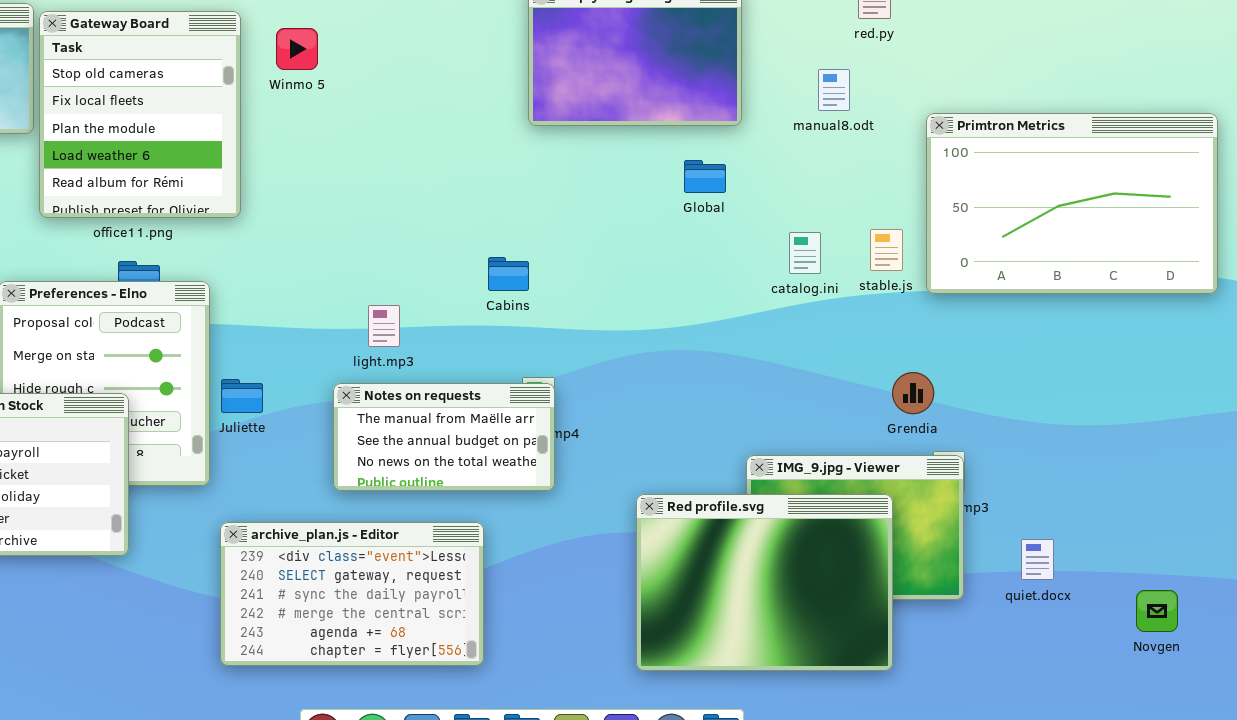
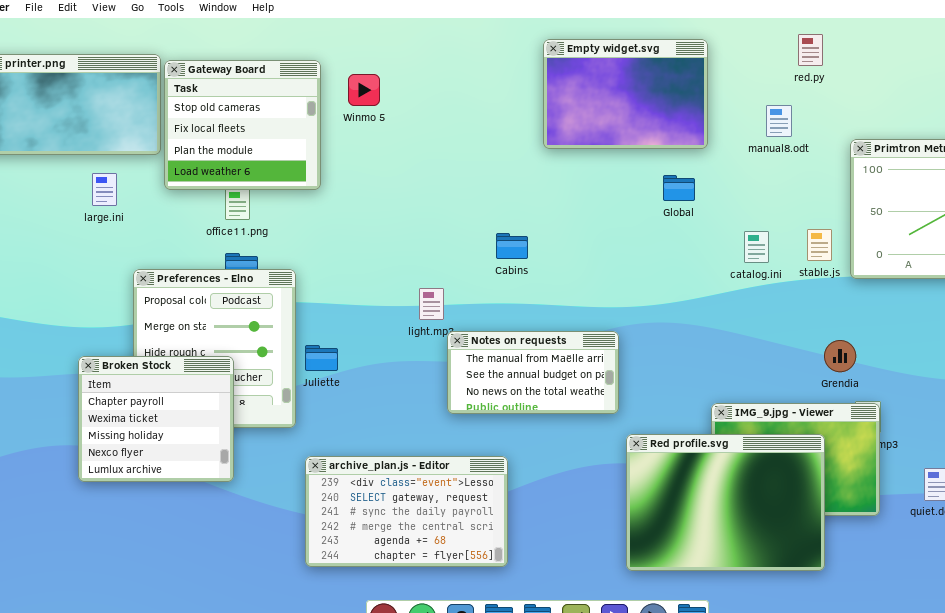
Gateway Board: [39,11,241,218] -> [164,60,321,190], resized
Cabins: [488,257,529,291] -> [496,233,528,259], moved
Notes on requests: [333,383,555,491] -> [447,331,619,414], moved

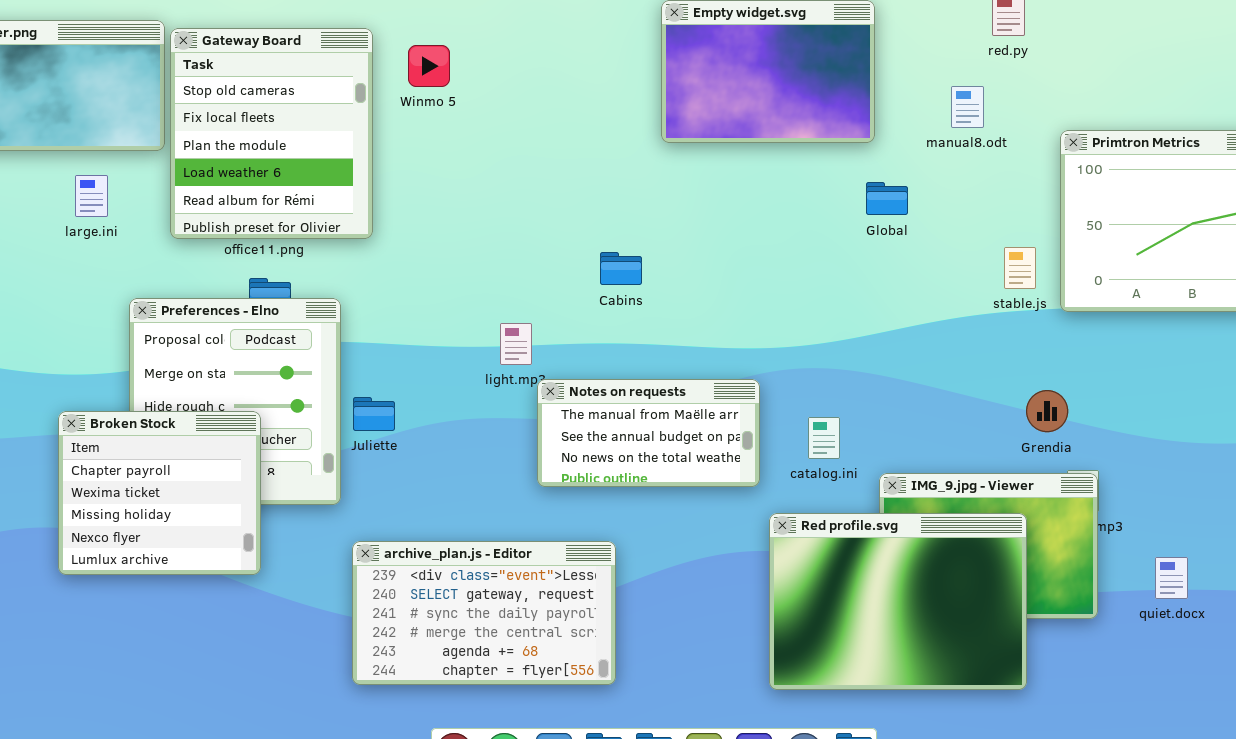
Gateway Board: [164,60,321,190] -> [170,28,373,239], resized
Global: [663,175,695,201] -> [866,182,908,215], moved
catalog.ini: [744,231,769,263] -> [808,417,840,459], moved

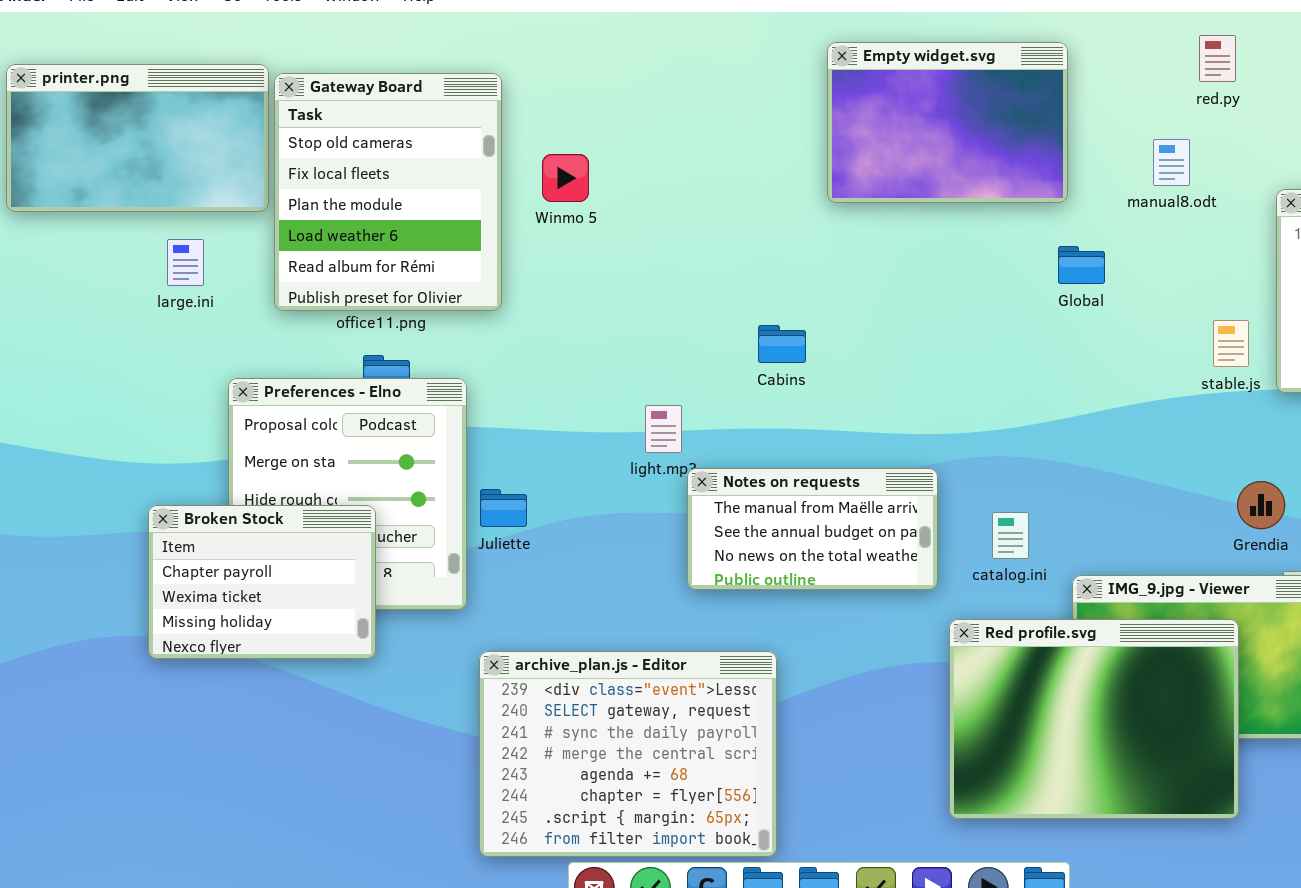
Winmo 5: [408,45,450,87] -> [542,154,589,202], moved
Broken Stock: [58,411,261,575] -> [148,505,376,659], resized
archive_plan.js - Editor: [352,541,616,685] -> [479,651,777,857], resized

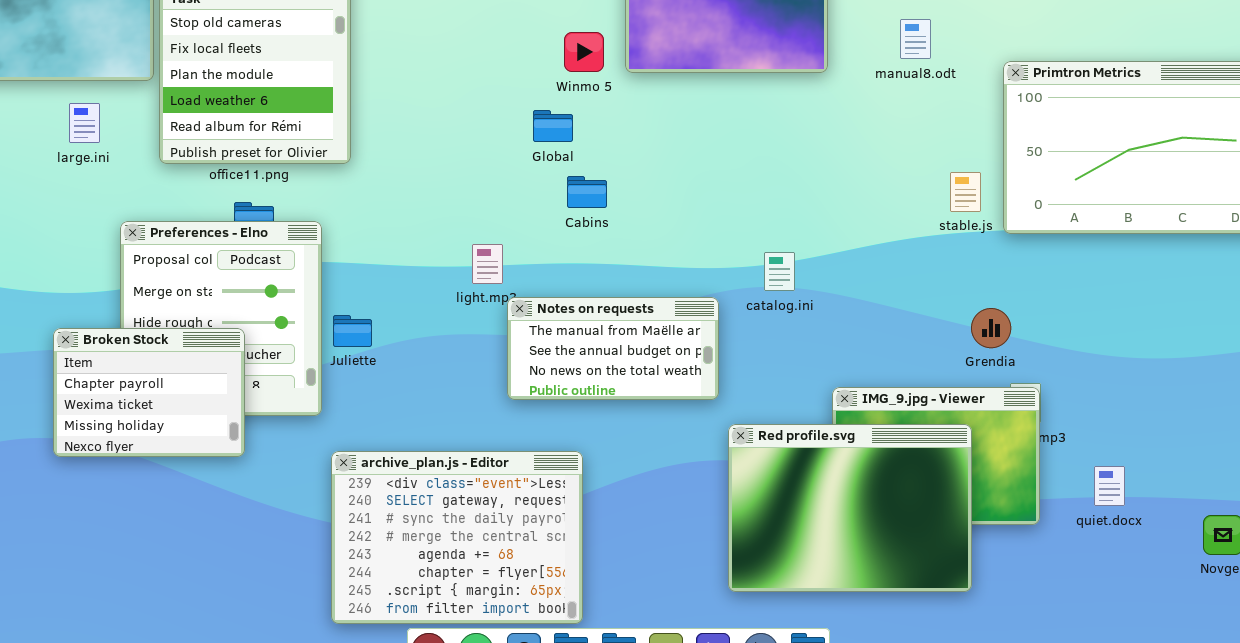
Winmo 5: [542,154,589,202] -> [564,32,604,72], moved
Global: [1058,246,1105,284] -> [533,110,573,142], moved
catalog.ini: [992,512,1029,559] -> [764,252,795,291], moved

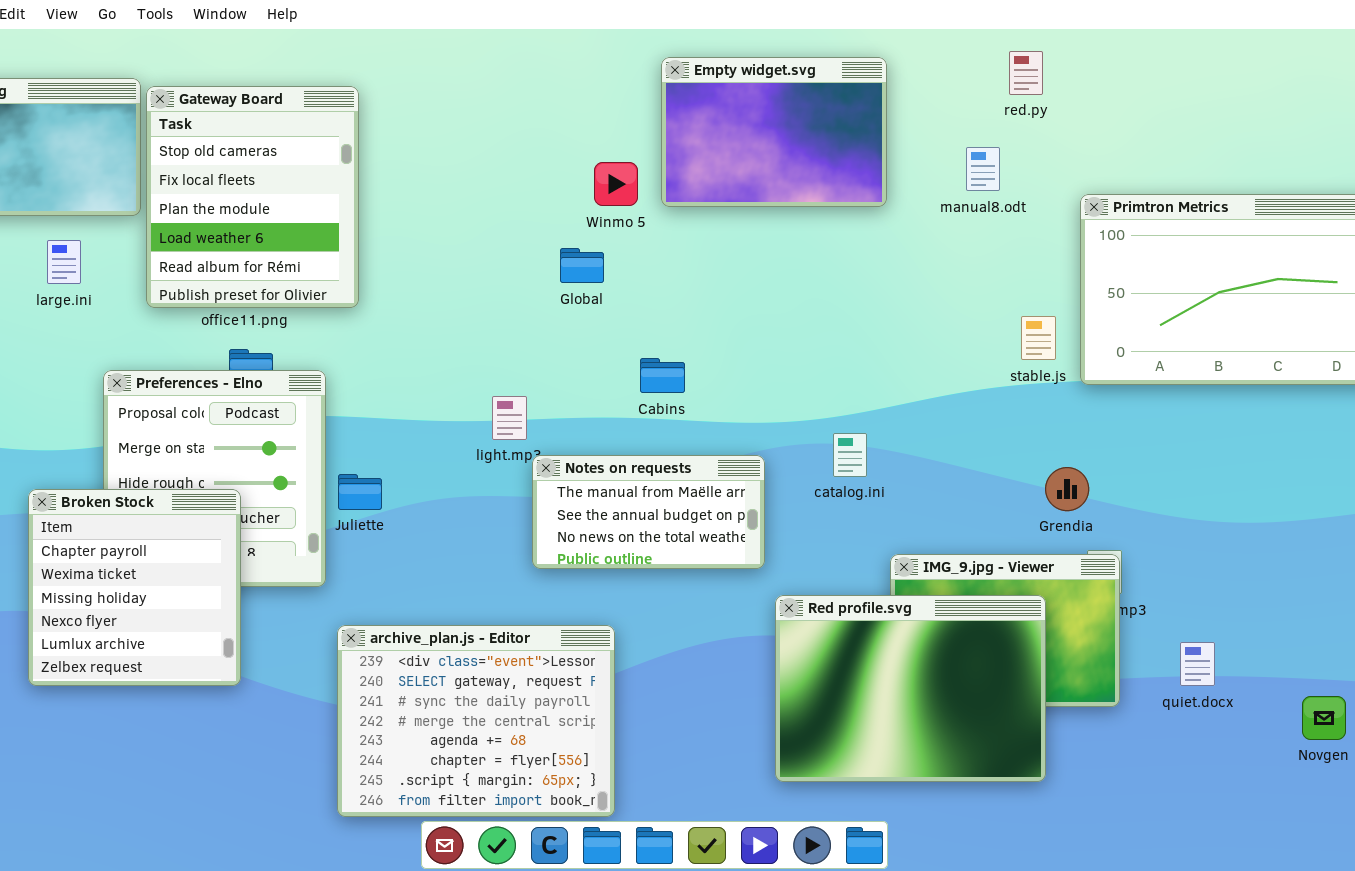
Cabins: [567,176,607,208] -> [640,358,685,393], moved
catalog.ini: [764,252,795,291] -> [833,433,867,477], moved
Broken Stock: [53,328,245,457] -> [28,489,241,686], resized

